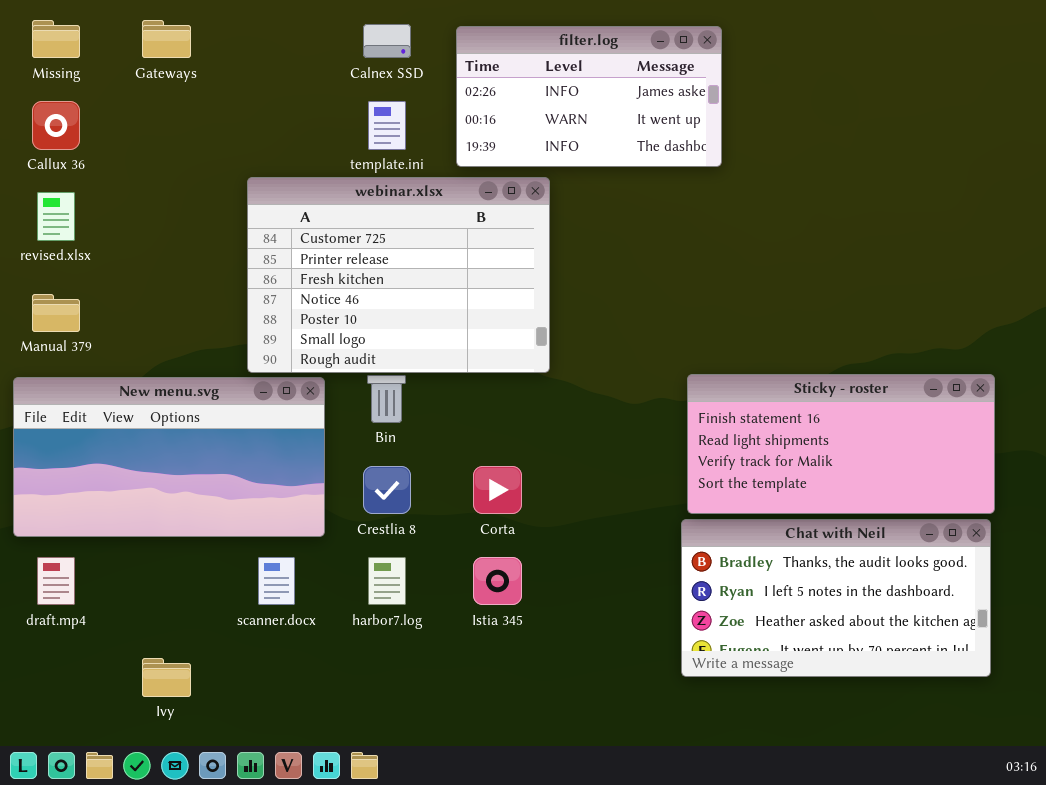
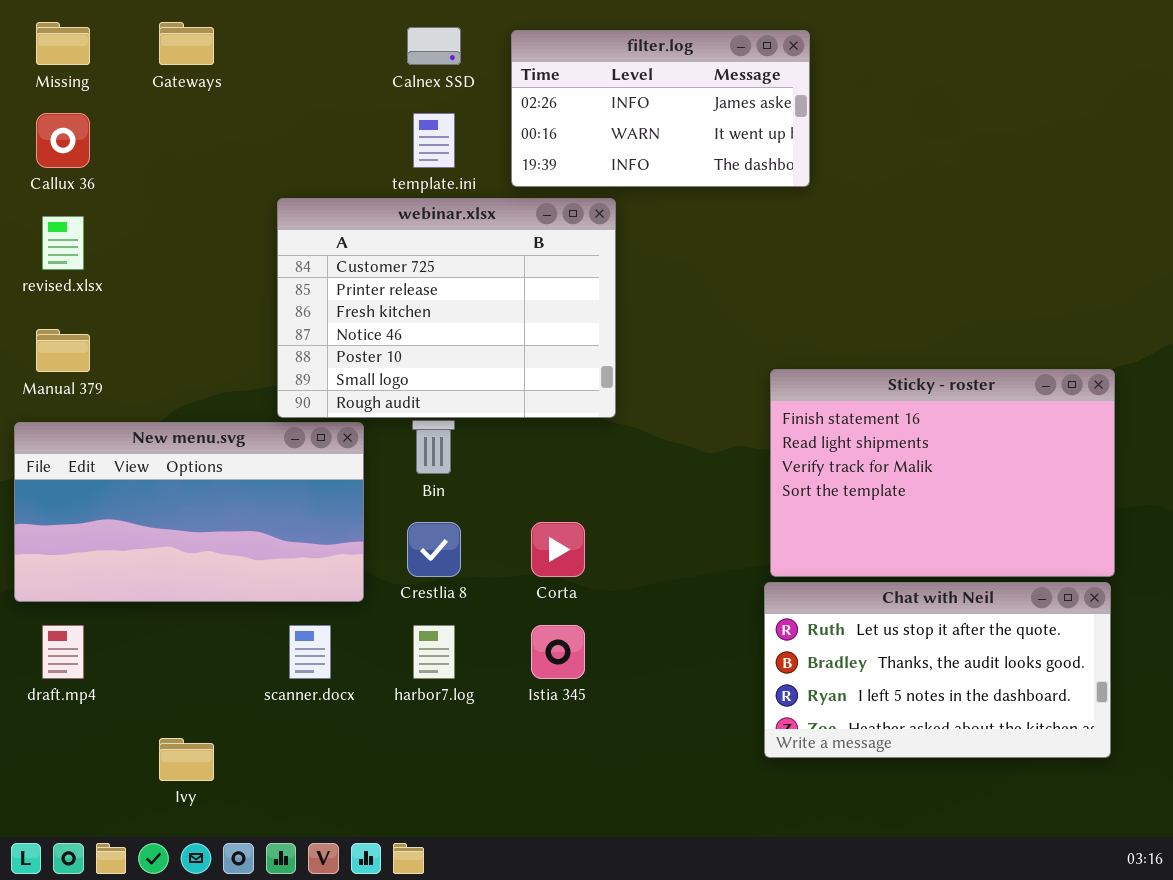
Sticky - roster: [687,374,995,514] -> [770,369,1115,577], resized
Chat with Neil: [681,519,991,677] -> [764,582,1111,758], scrolled up 1 row

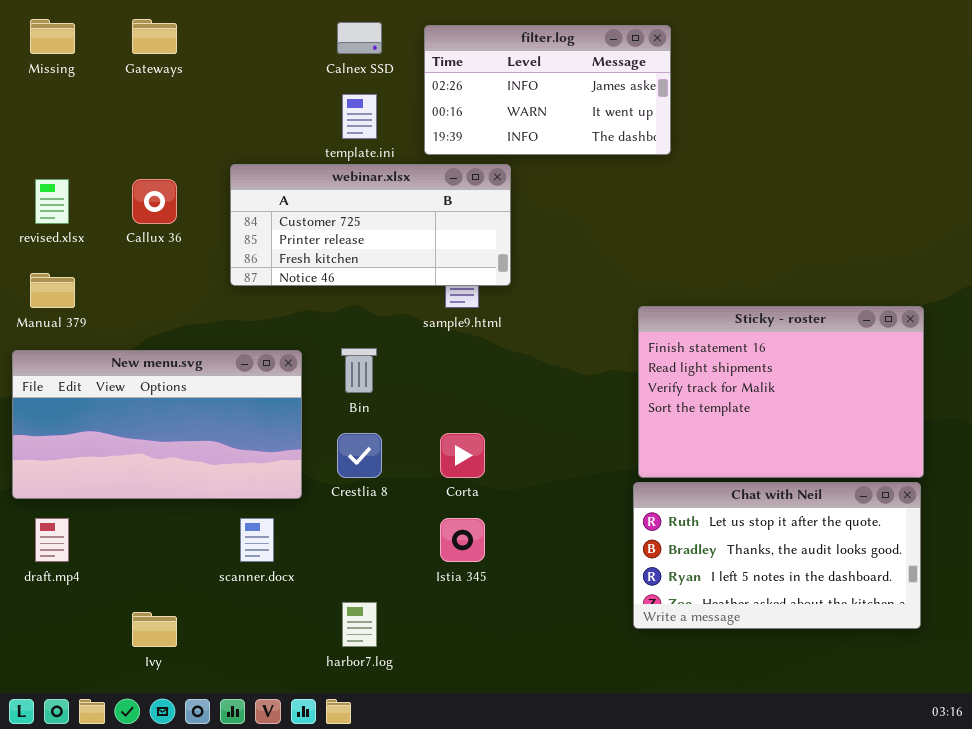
Callux 36: [36,113,90,168] -> [132,179,177,224], moved
webinar.xlsx: [277,198,616,418] -> [230,164,511,286], resized
harbor7.log: [413,625,455,679] -> [342,602,377,647], moved

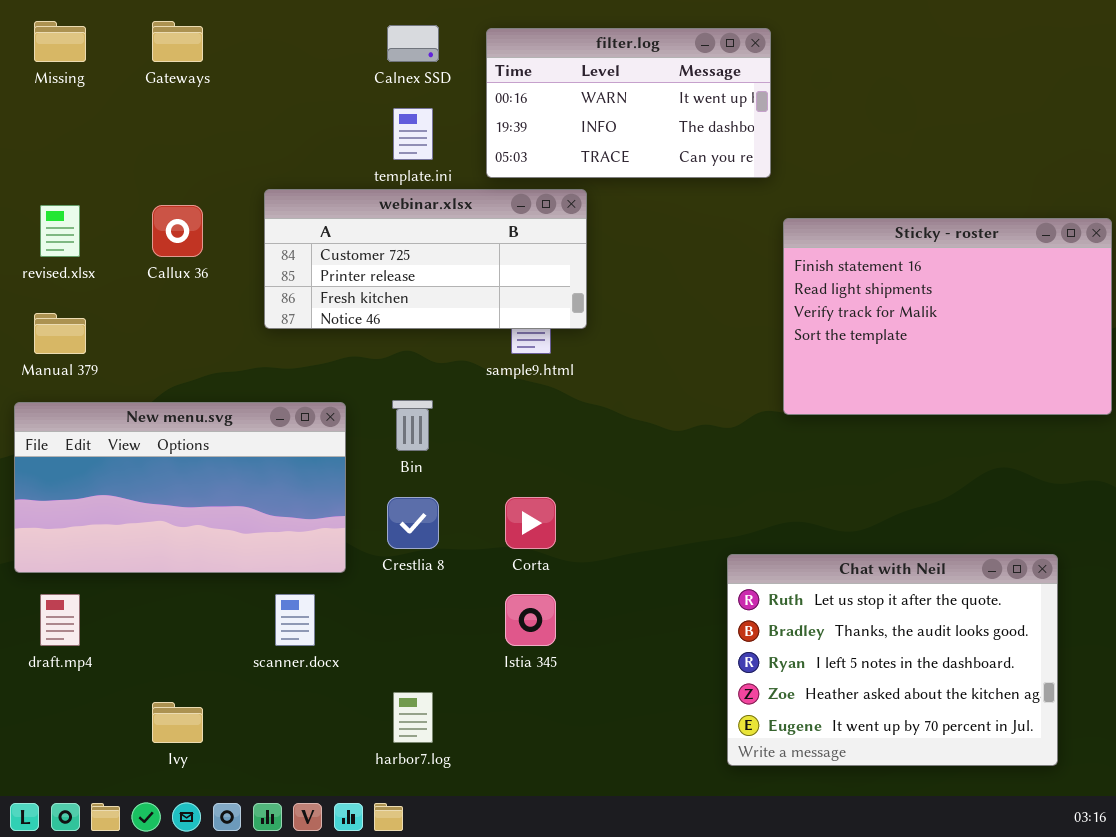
filter.log: [424,25,671,155] -> [486,28,771,178], scrolled down 1 row
Sticky - roster: [638,306,924,478] -> [783,218,1112,415], moved
Chat with Neil: [633,482,921,629] -> [727,554,1058,766], resized

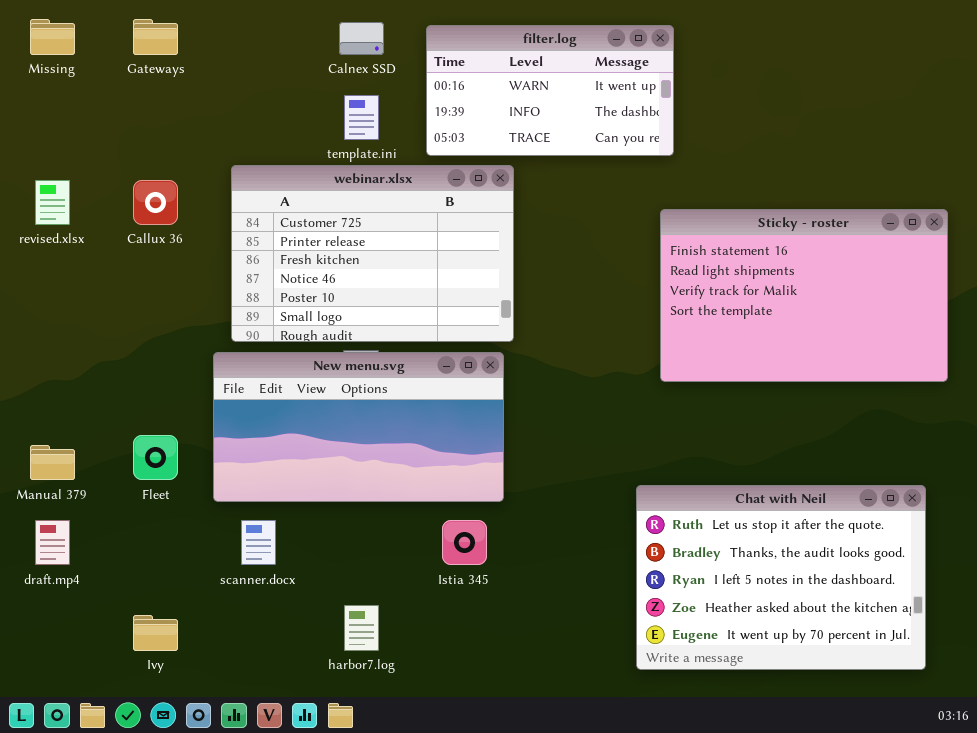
webinar.xlsx: [264,189,587,329] -> [231,165,514,342], resized
Sticky - roster: [783,218,1112,415] -> [660,209,948,382], moved
Manual 379: [34,313,86,354] -> [30,445,75,480], moved
New menu.svg: [14,402,346,573] -> [213,352,504,502], moved

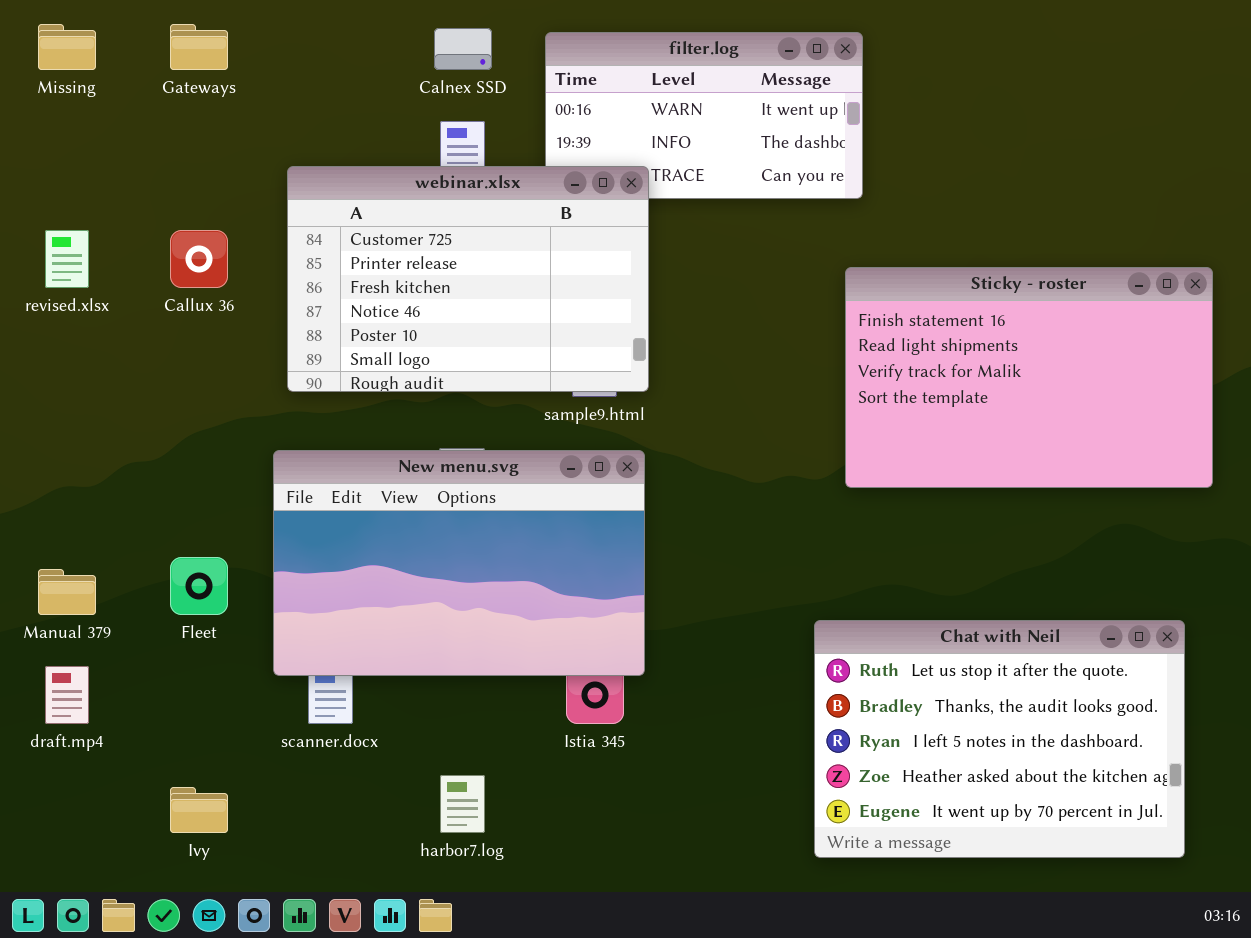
webinar.xlsx: [231,165,514,342] -> [287,166,649,392], moved
New menu.svg: [213,352,504,502] -> [273,450,645,676], resized

